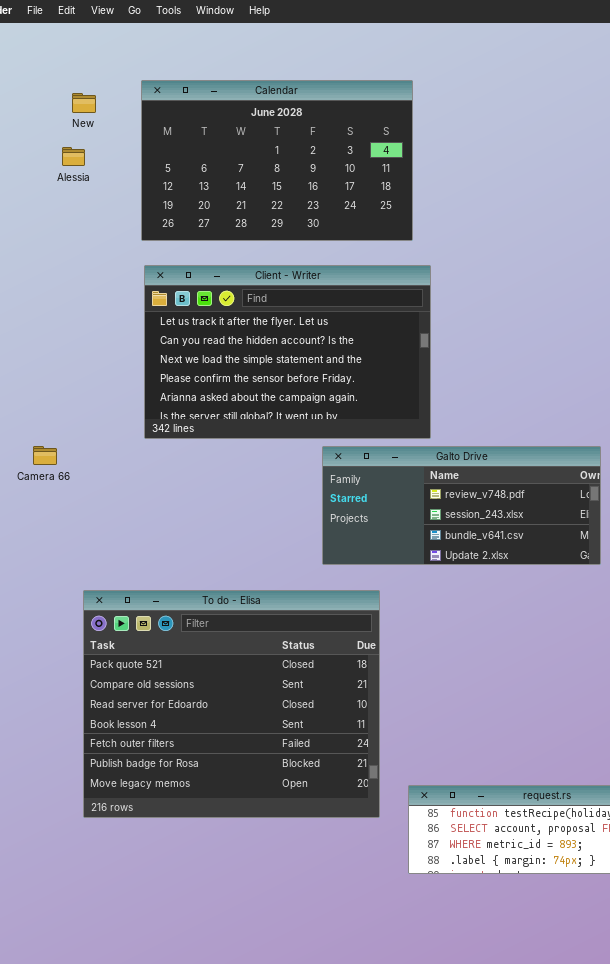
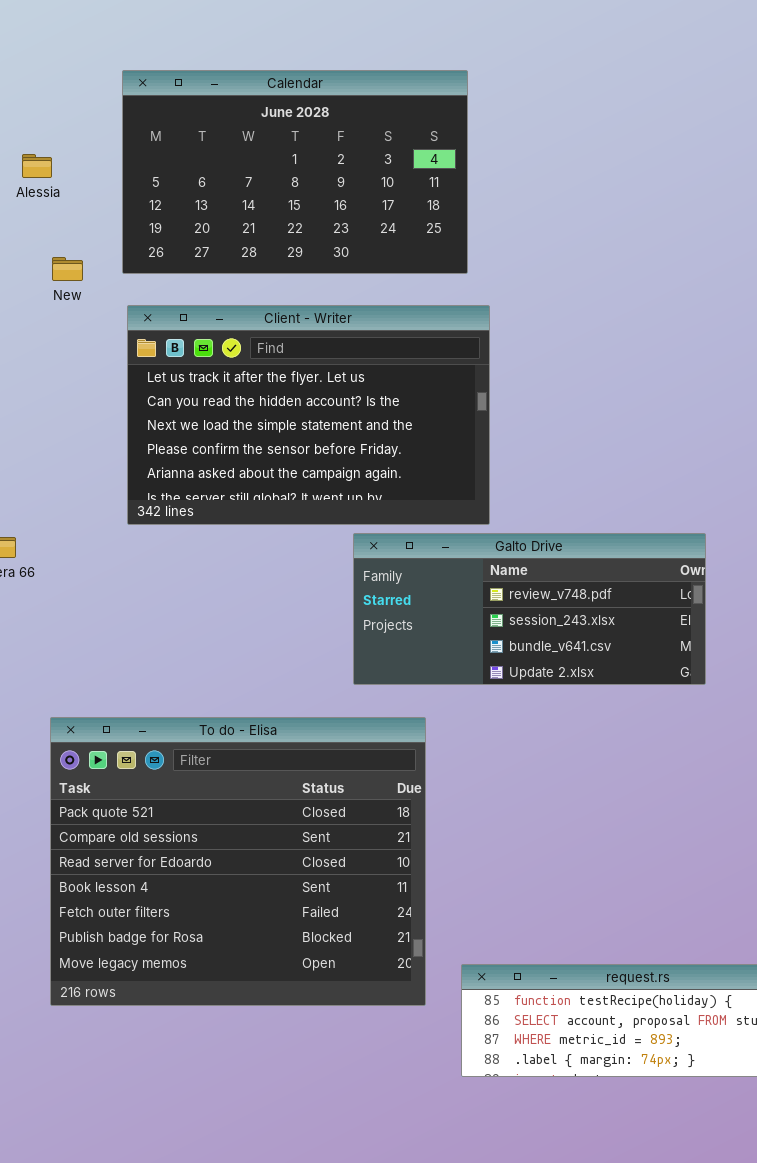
New: [72,93,96,113] -> [52,257,83,281], moved

